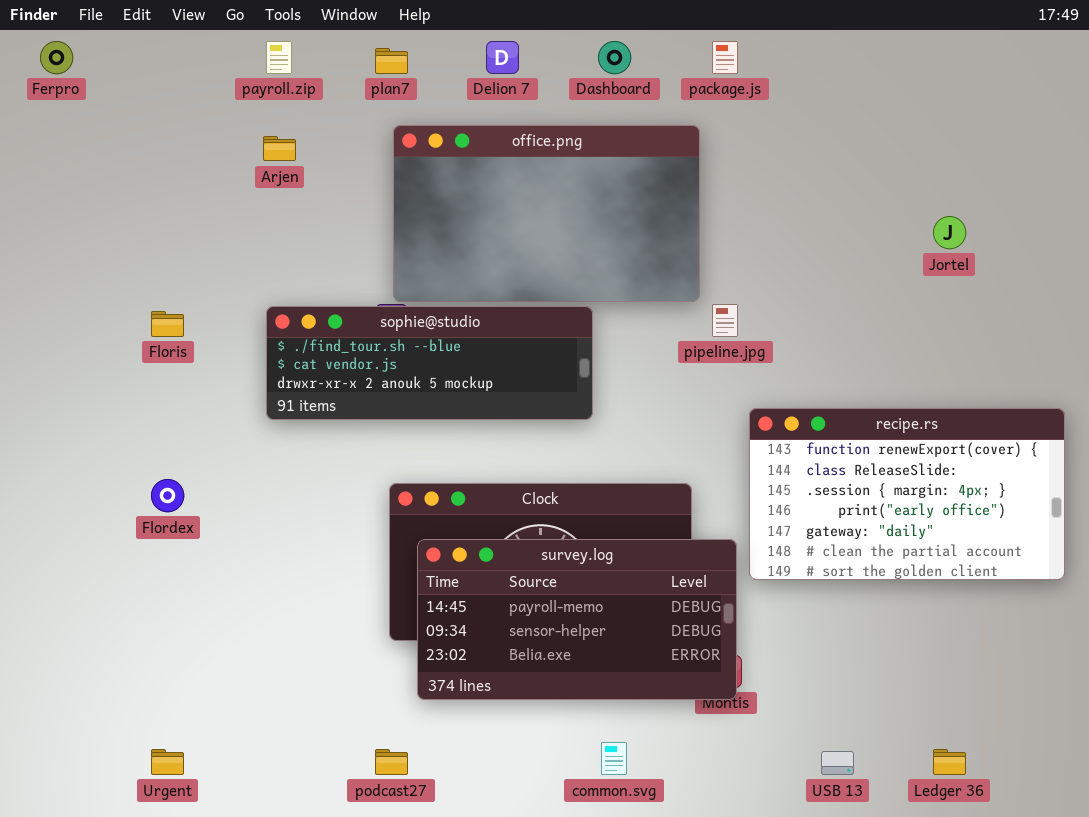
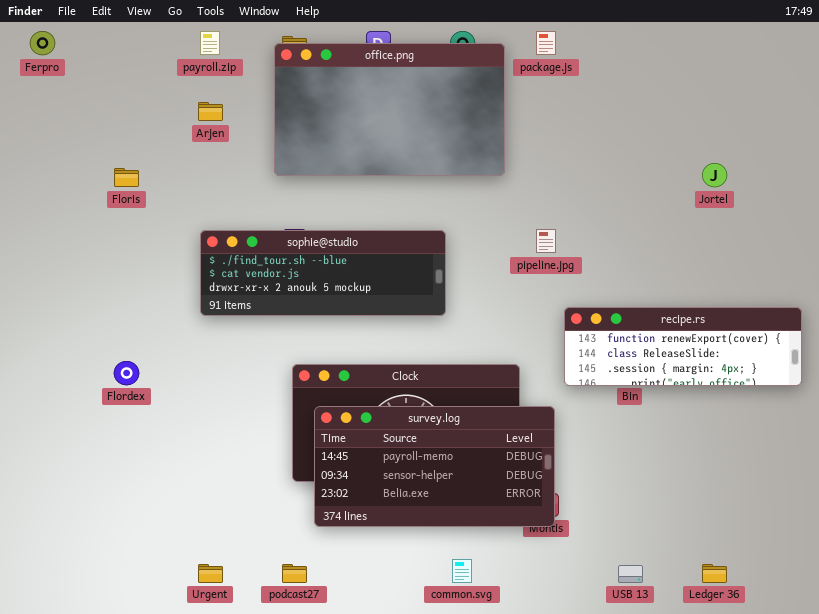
office.png: [393,125,700,302] -> [274,43,505,176], moved
Floris: [151,311,184,337] -> [114,168,139,187], moved
recipe.rs: [749,408,1065,580] -> [564,307,802,386], resized
Urgent: [151,749,184,775] -> [198,564,223,583], moved

